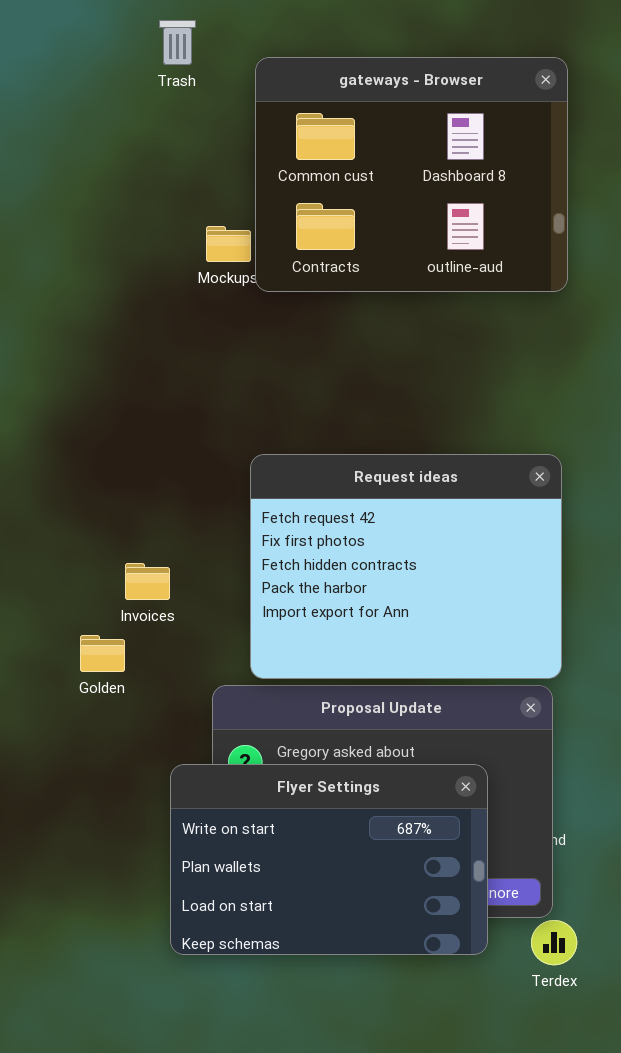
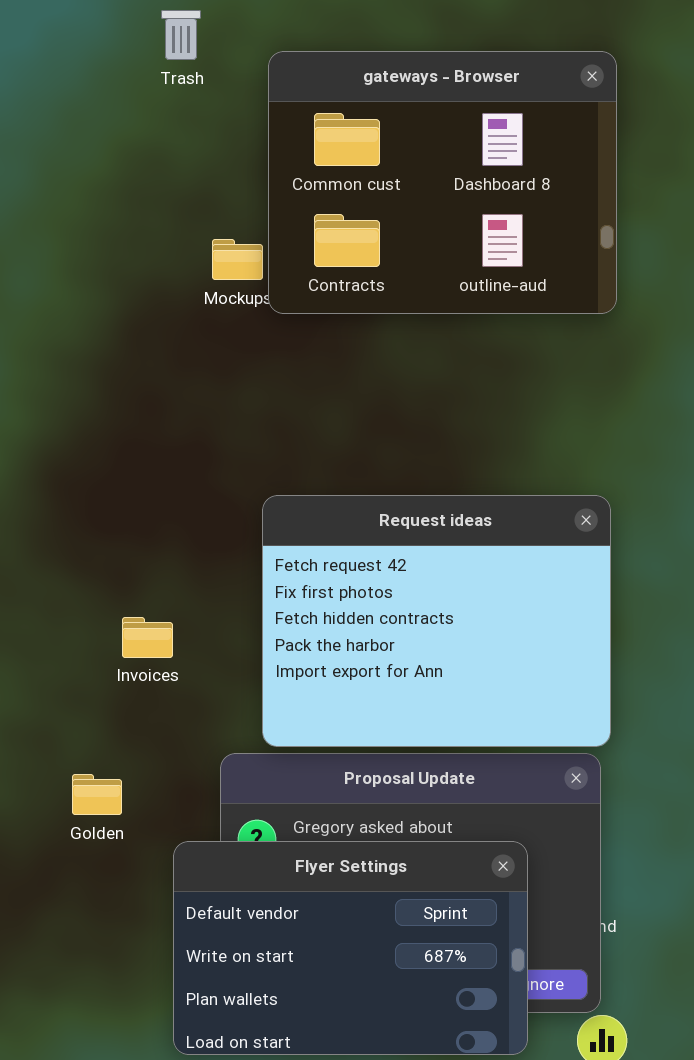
Golden: [80,635,125,672] -> [72,774,122,815], moved
Flyer Settings: [170,764,488,955] -> [173,841,528,1055], scrolled up 1 row

